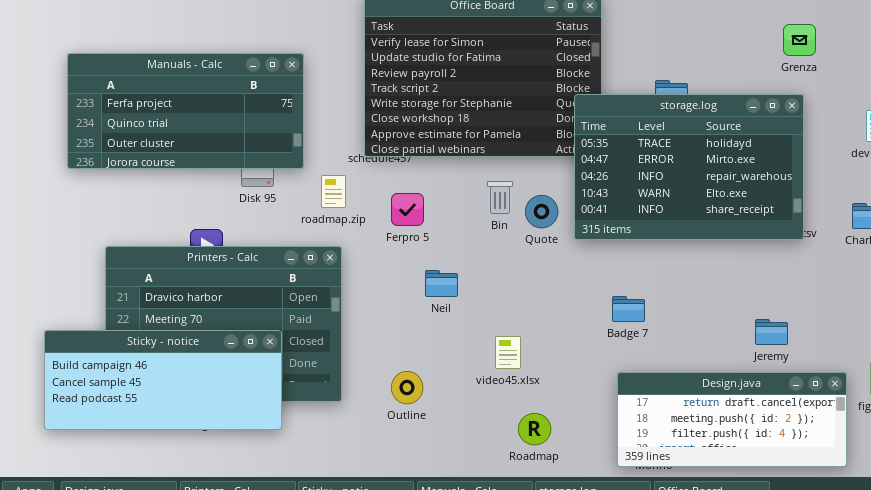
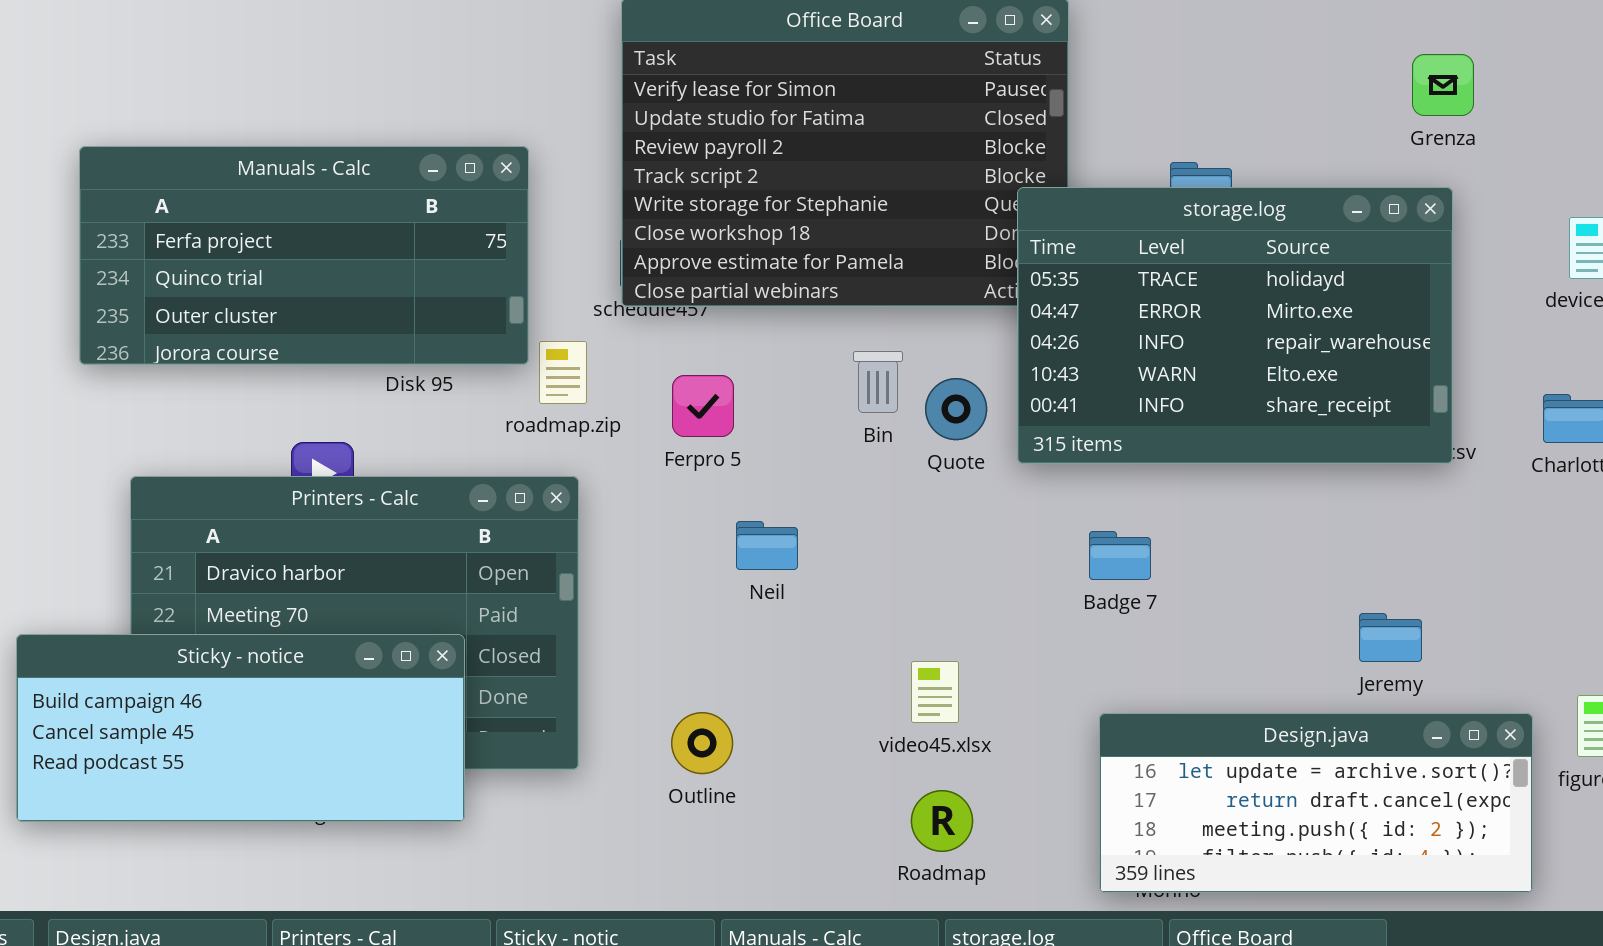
Manuals - Calc: [67,53,304,169] -> [79,146,529,365], moved
Badge 7: [612,296,645,322] -> [1089,531,1151,580], moved
video45.xlsx: [495,336,521,369] -> [911,661,959,723], moved
Design.java: [617,372,847,467] -> [1099,713,1533,893], scrolled up 1 row

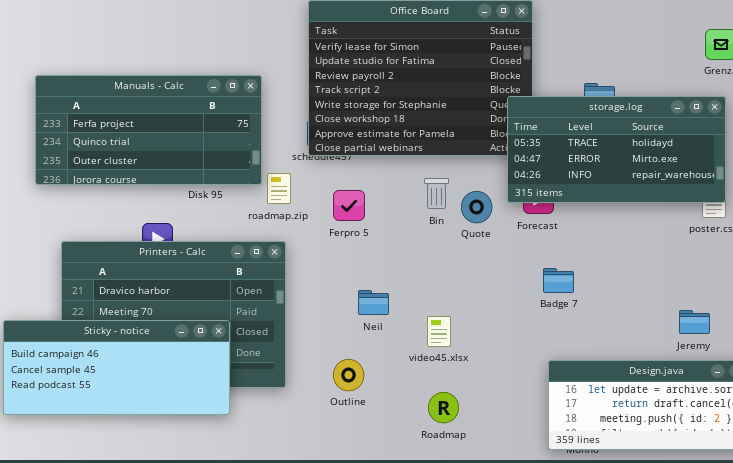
storage.log: [1017,187,1453,464] -> [507,96,726,203], resized
Neil: [736,521,798,570] -> [358,290,389,315], moved
video45.xlsx: [911,661,959,723] -> [427,316,451,347], moved
Roadmap: [911,790,973,852] -> [428,392,459,423], moved

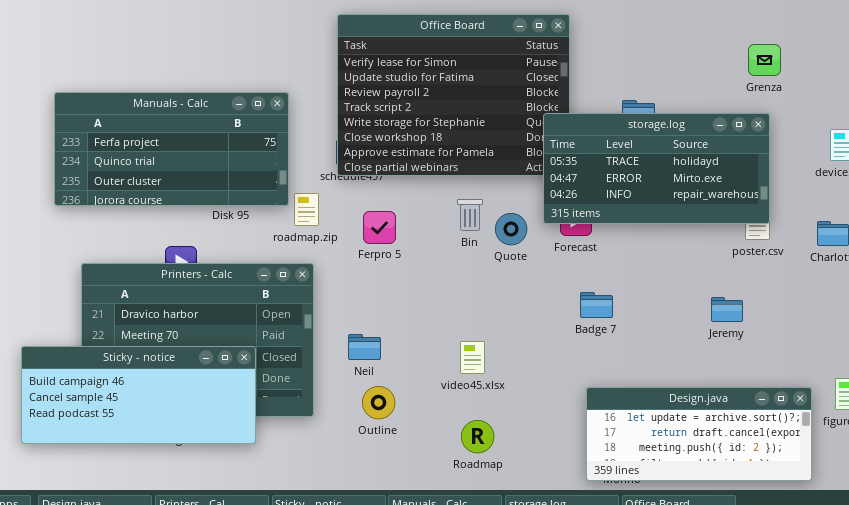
Neil: [358,290,389,315] -> [348,334,381,360], moved
Jeremy: [679,310,710,334] -> [711,297,743,322], moved

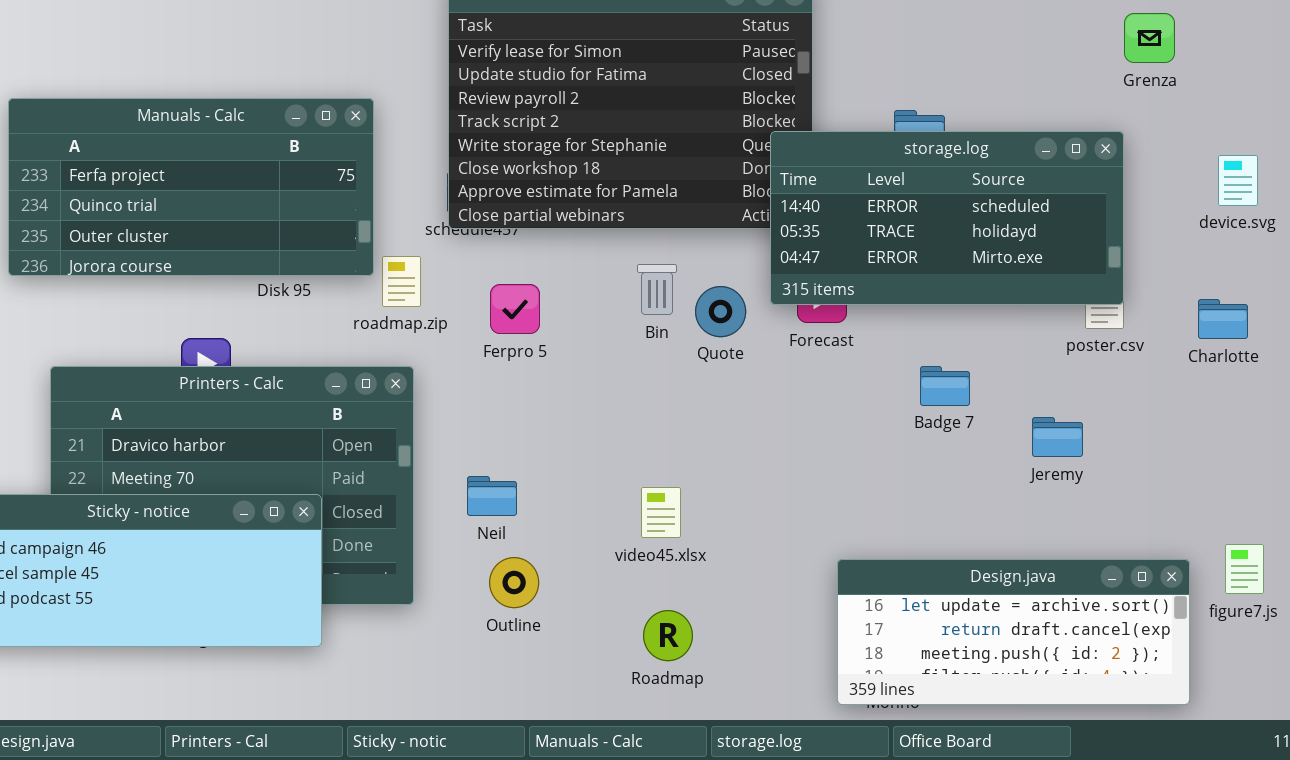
Grenza: [748,44,781,76] -> [1124,13,1175,63], moved
storage.log: [543,113,770,224] -> [770,131,1124,305], scrolled up 1 row
Badge 7: [580,292,613,318] -> [920,366,970,406], moved

